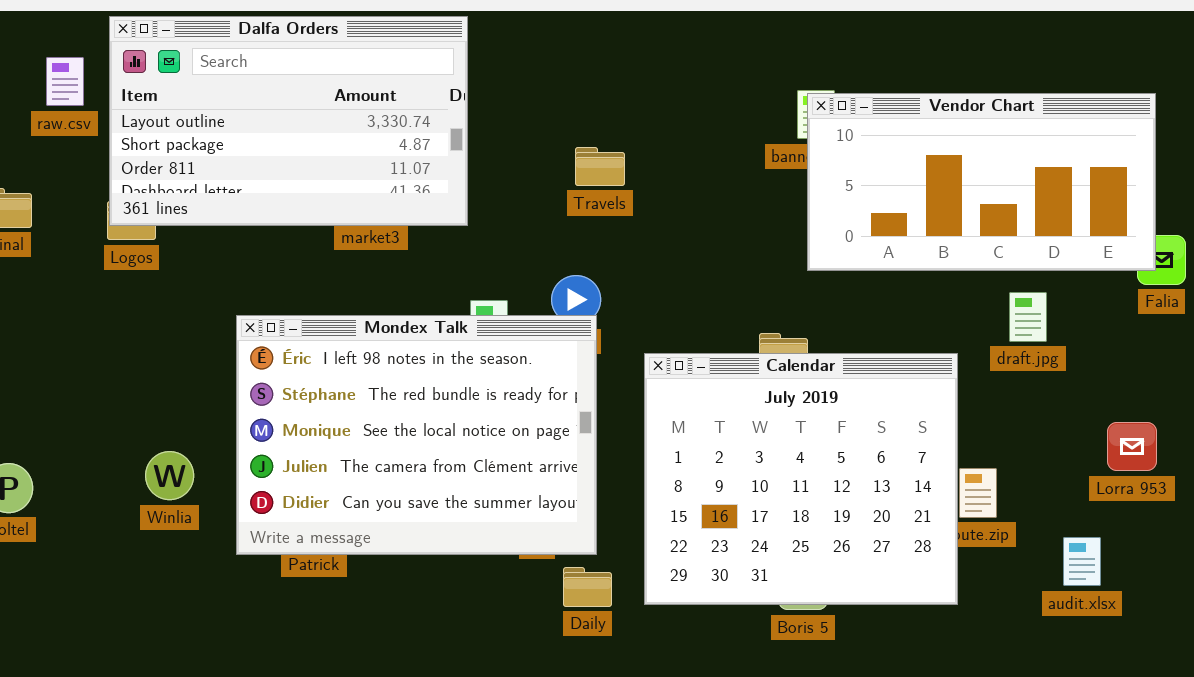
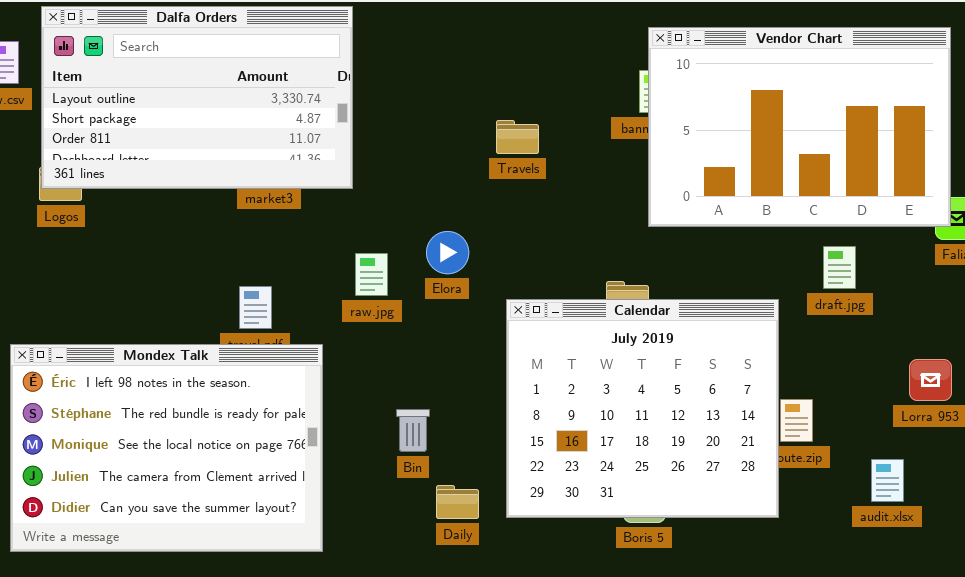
Vendor Chart: [807,93,1156,271] -> [648,27,951,227], resized
Travels: [575,147,625,186] -> [496,120,539,154], moved
Mondex Talk: [236,315,597,555] -> [10,344,323,552], moved

